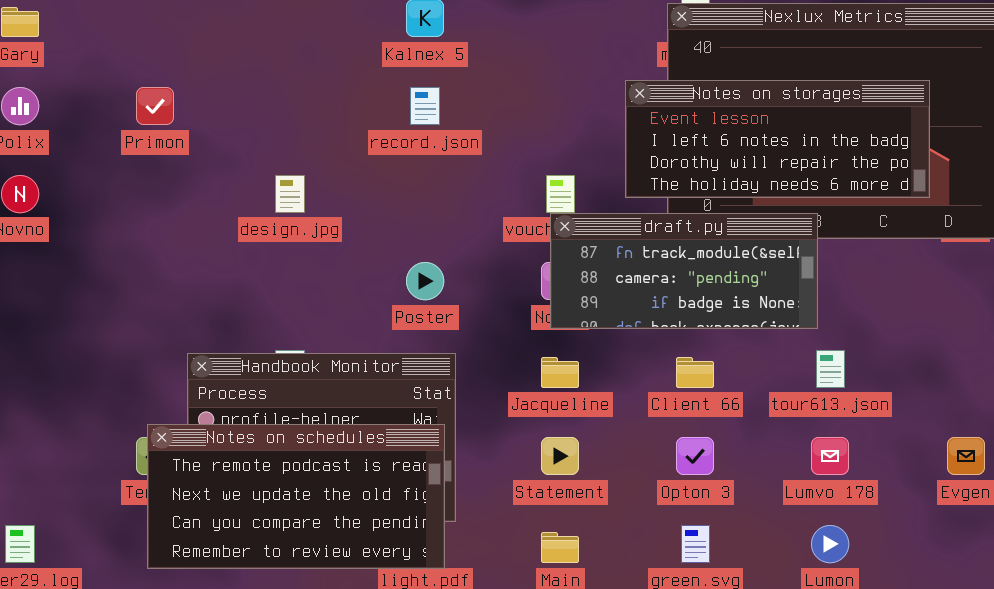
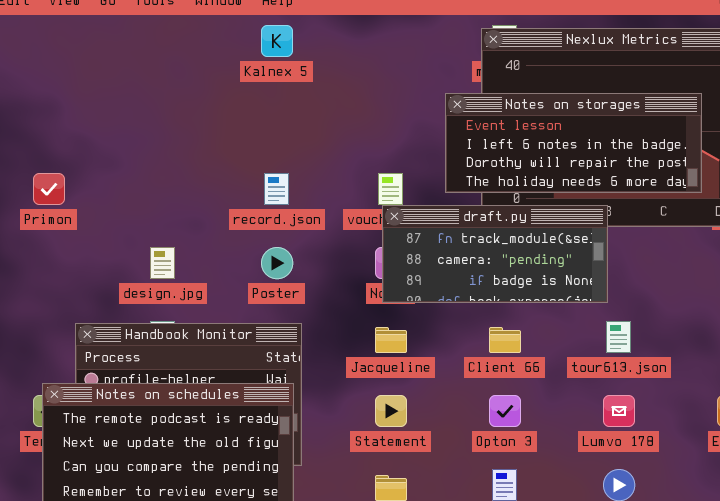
Primon: [136,87,174,125] -> [33,173,65,205], moved
record.json: [410,87,440,125] -> [264,173,289,205], moved
design.jpg: [275,175,305,213] -> [150,247,175,279], moved

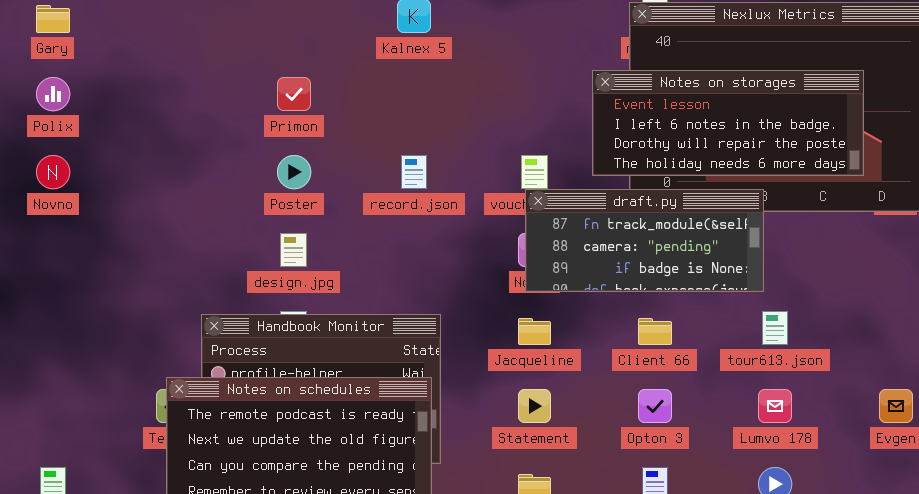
Primon: [33,173,65,205] -> [277,77,311,111], moved
Poster: [261,247,293,279] -> [277,155,311,189], moved

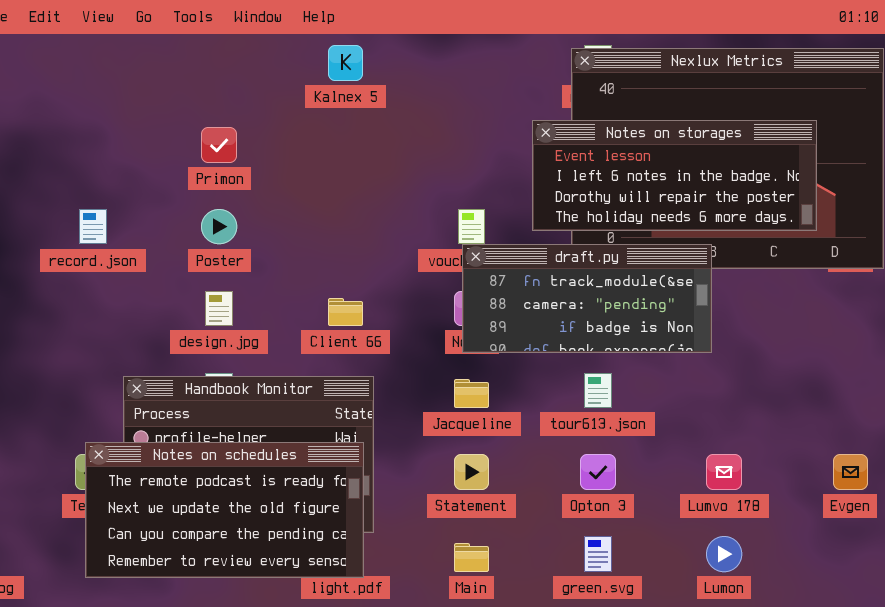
record.json: [401,155,427,189] -> [79,209,107,244], moved
tour613.json: [762,311,788,345] -> [584,373,612,408], moved
Client 66: [638,318,672,345] -> [328,298,363,326], moved

